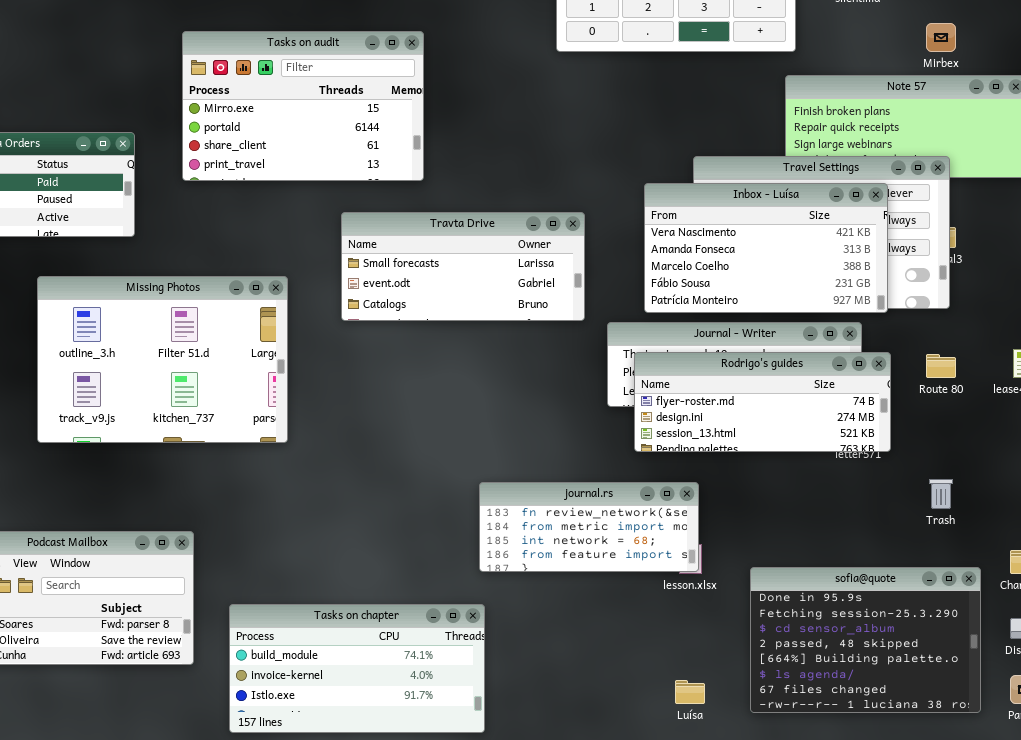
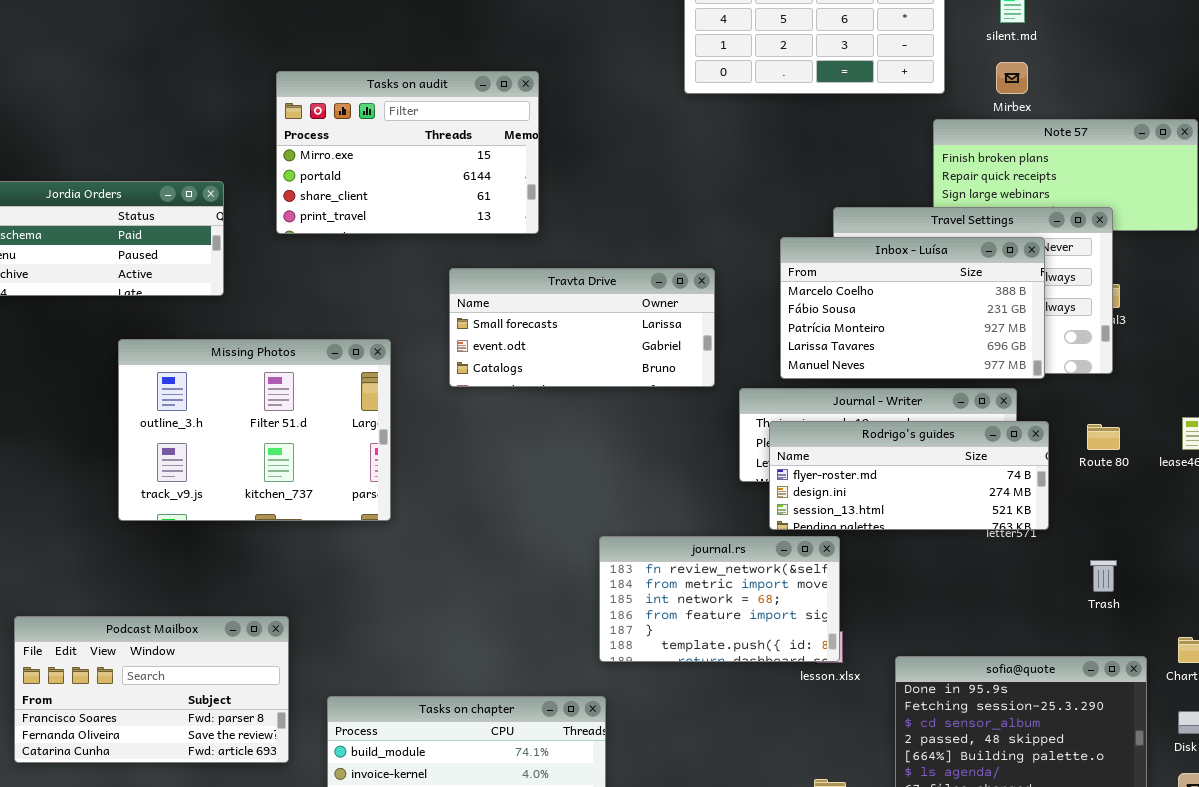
Mirbex: [926,23,956,52] -> [996,62,1028,94], moved
Inbox - Luísa: [644,183,888,313] -> [780,237,1045,379], scrolled down 2 rows
journal.rs: [479,482,699,572] -> [599,536,840,662], resized

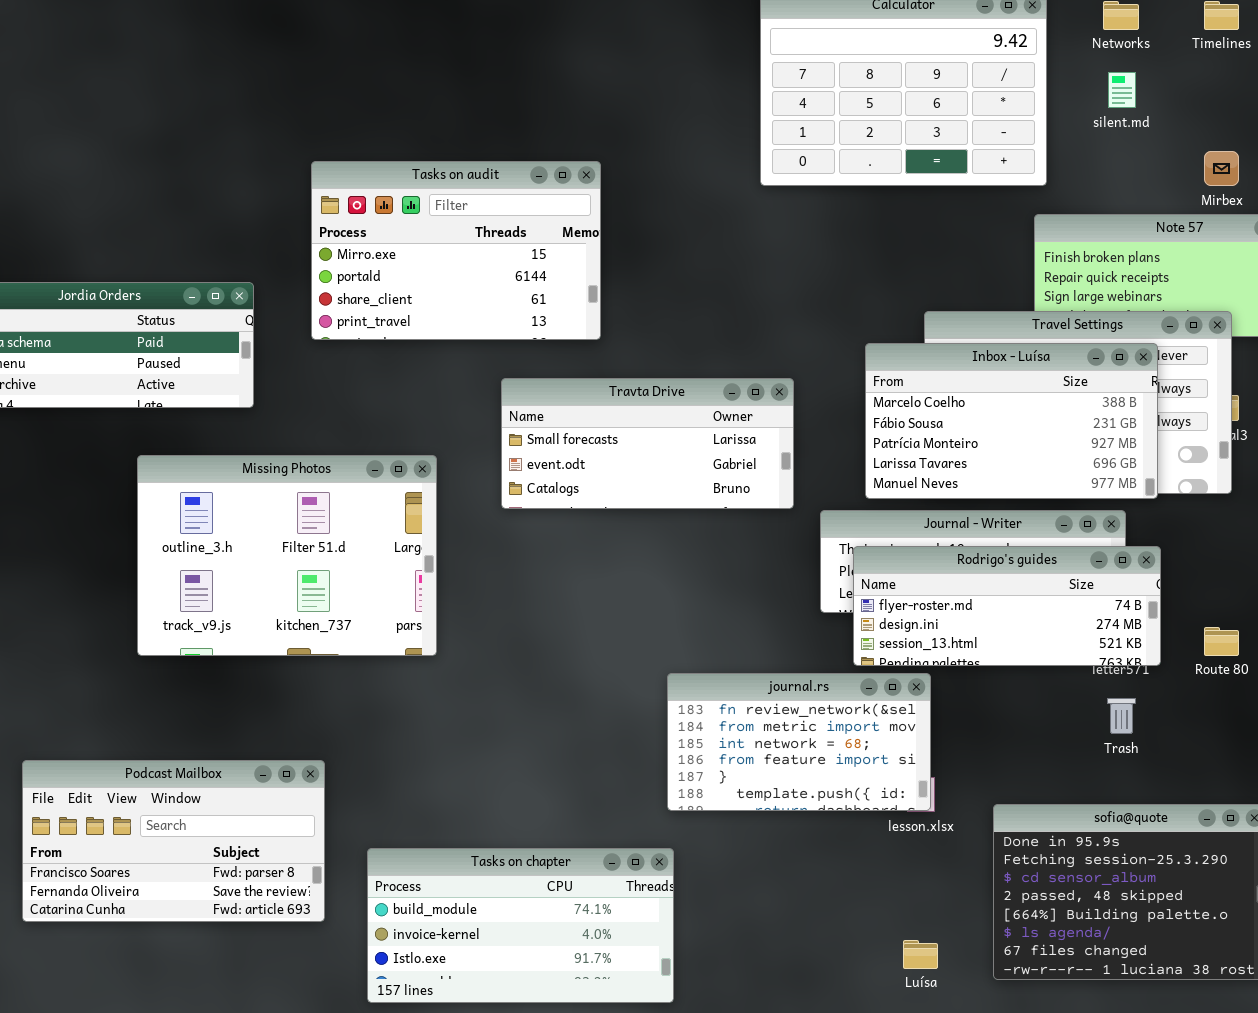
Mirbex: [996,62,1028,94] -> [1204,151,1239,186], moved
Route 80: [1087,424,1120,450] -> [1204,627,1239,656], moved
Trash: [1090,560,1117,592] -> [1107,698,1136,734], moved

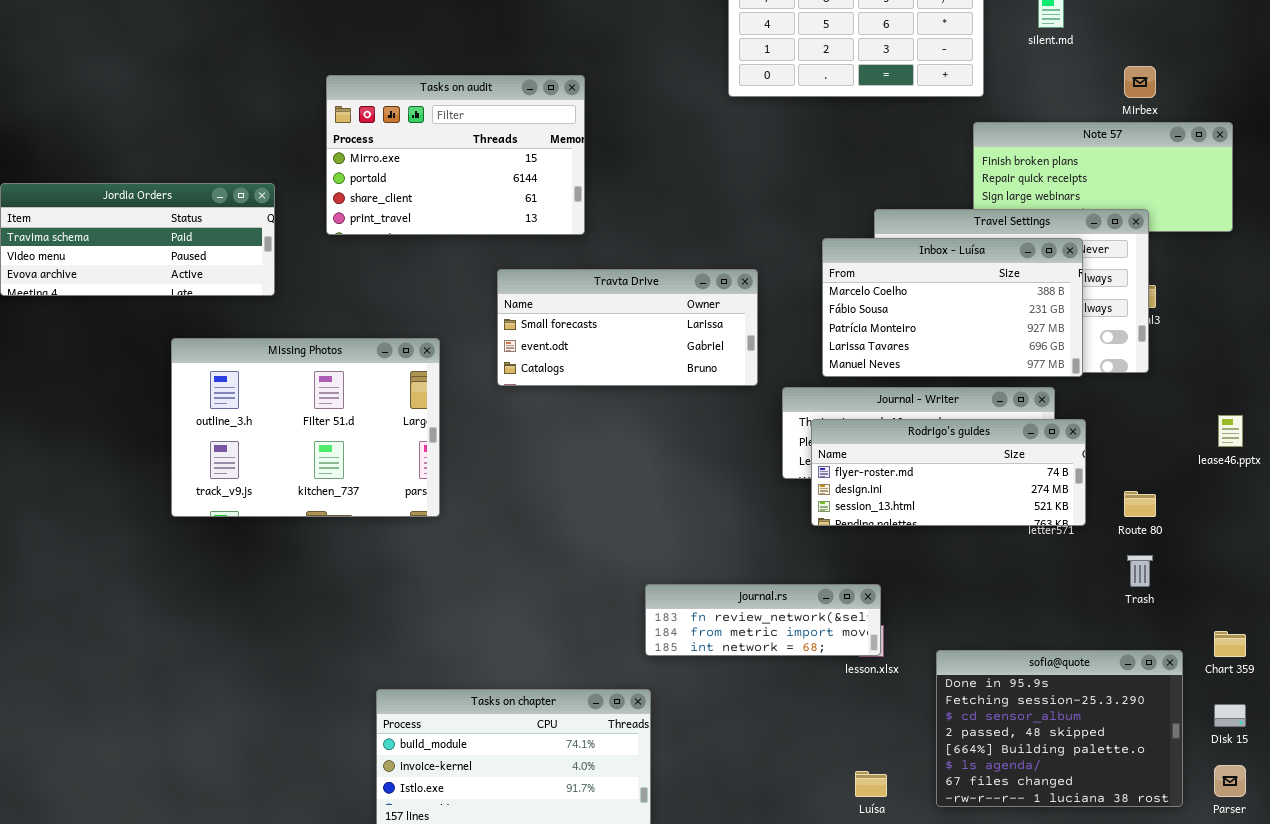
journal.rs: [667,673,931,811] -> [645,584,881,656], resized
Trash: [1107,698,1136,734] -> [1127,555,1153,587], moved
Podcast Mailbox: [22,760,325,922] -> none, closed

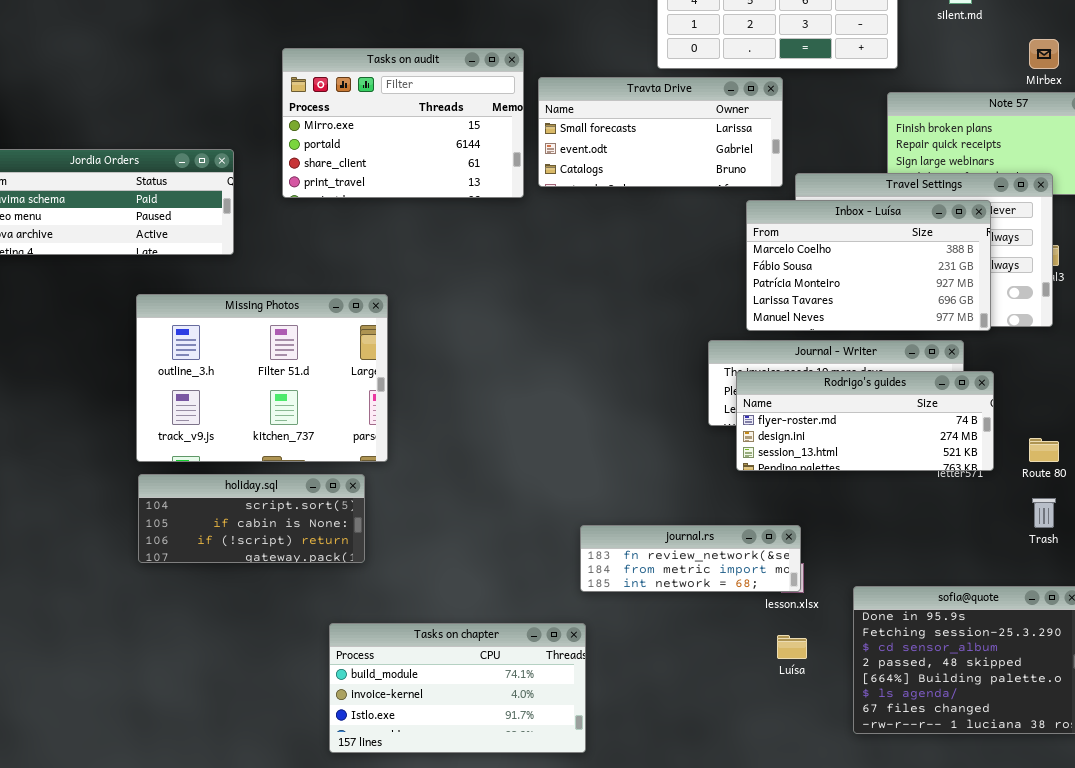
Travta Drive: [497,269,758,386] -> [538,77,783,187], moved
holiday.sql: none -> [138,474,365,563], opened
Luísa: [855,771,887,797] -> [777,635,807,659], moved

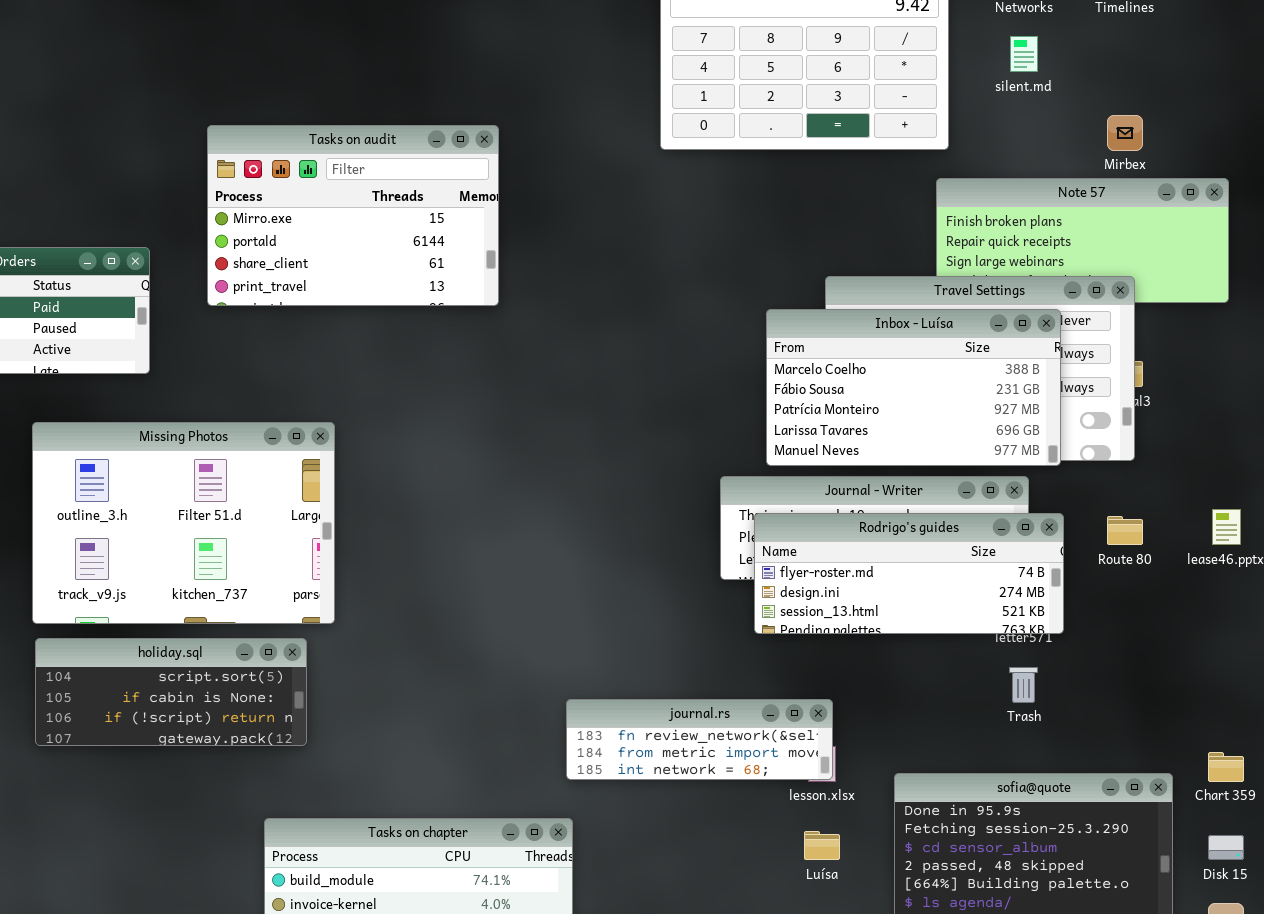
Travta Drive: [538,77,783,187] -> none, closed
Route 80: [1029,438,1059,462] -> [1107,516,1143,545], moved
Trash: [1032,498,1056,528] -> [1009,667,1038,703], moved

